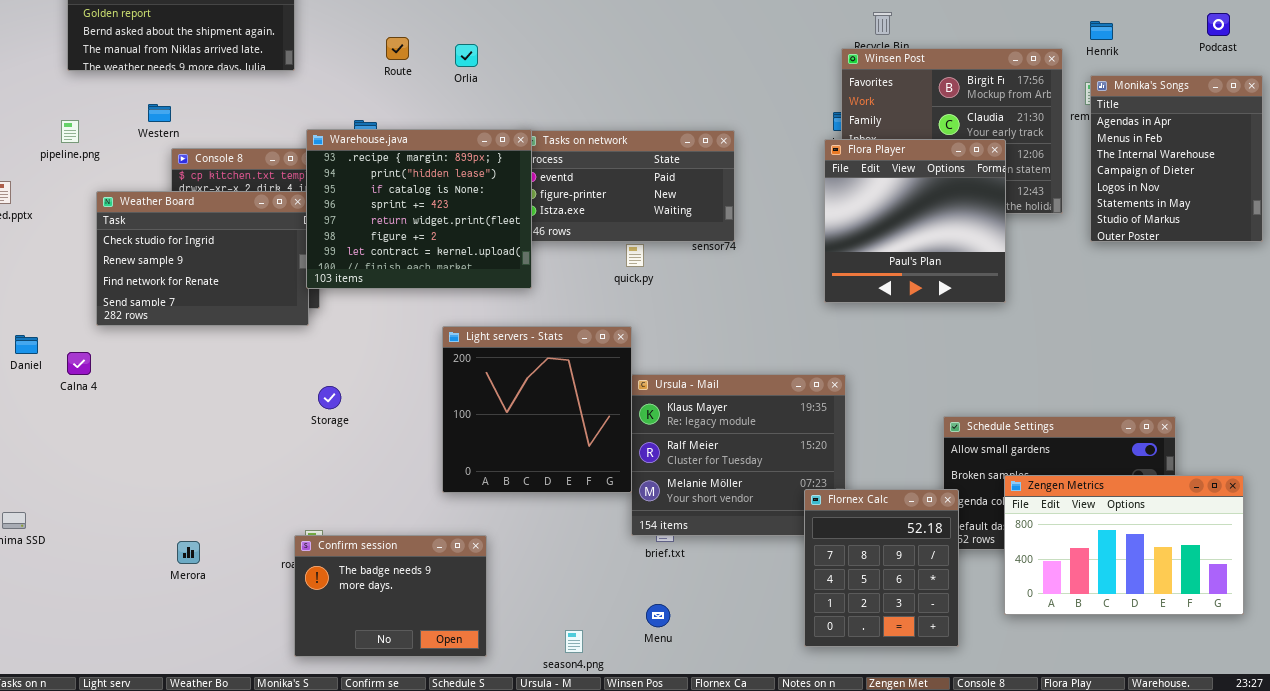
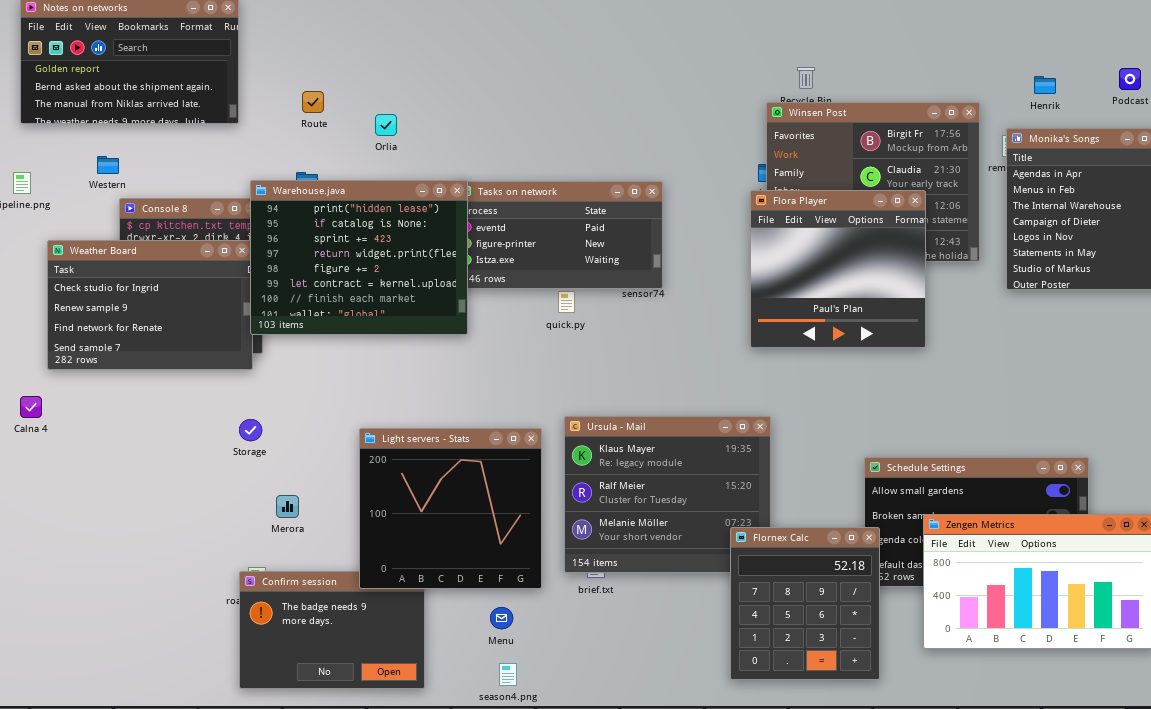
Henrik: [1090,21,1113,40] -> [1034,76,1056,94], moved
Route: [386,37,409,60] -> [302,91,324,113], moved
Orlia: [455,44,478,67] -> [375,114,397,136], moved
Warehouse.java: [306,129,532,289] -> [250,180,468,335], scrolled down 1 row
Light servers - Stats: [442,326,632,493] -> [359,428,542,589], moved
Storage: [318,386,341,409] -> [239,419,262,441], moved
Merora: [177,541,200,564] -> [276,495,299,518], moved
Menu: [646,604,670,627] -> [490,607,513,629], moved

